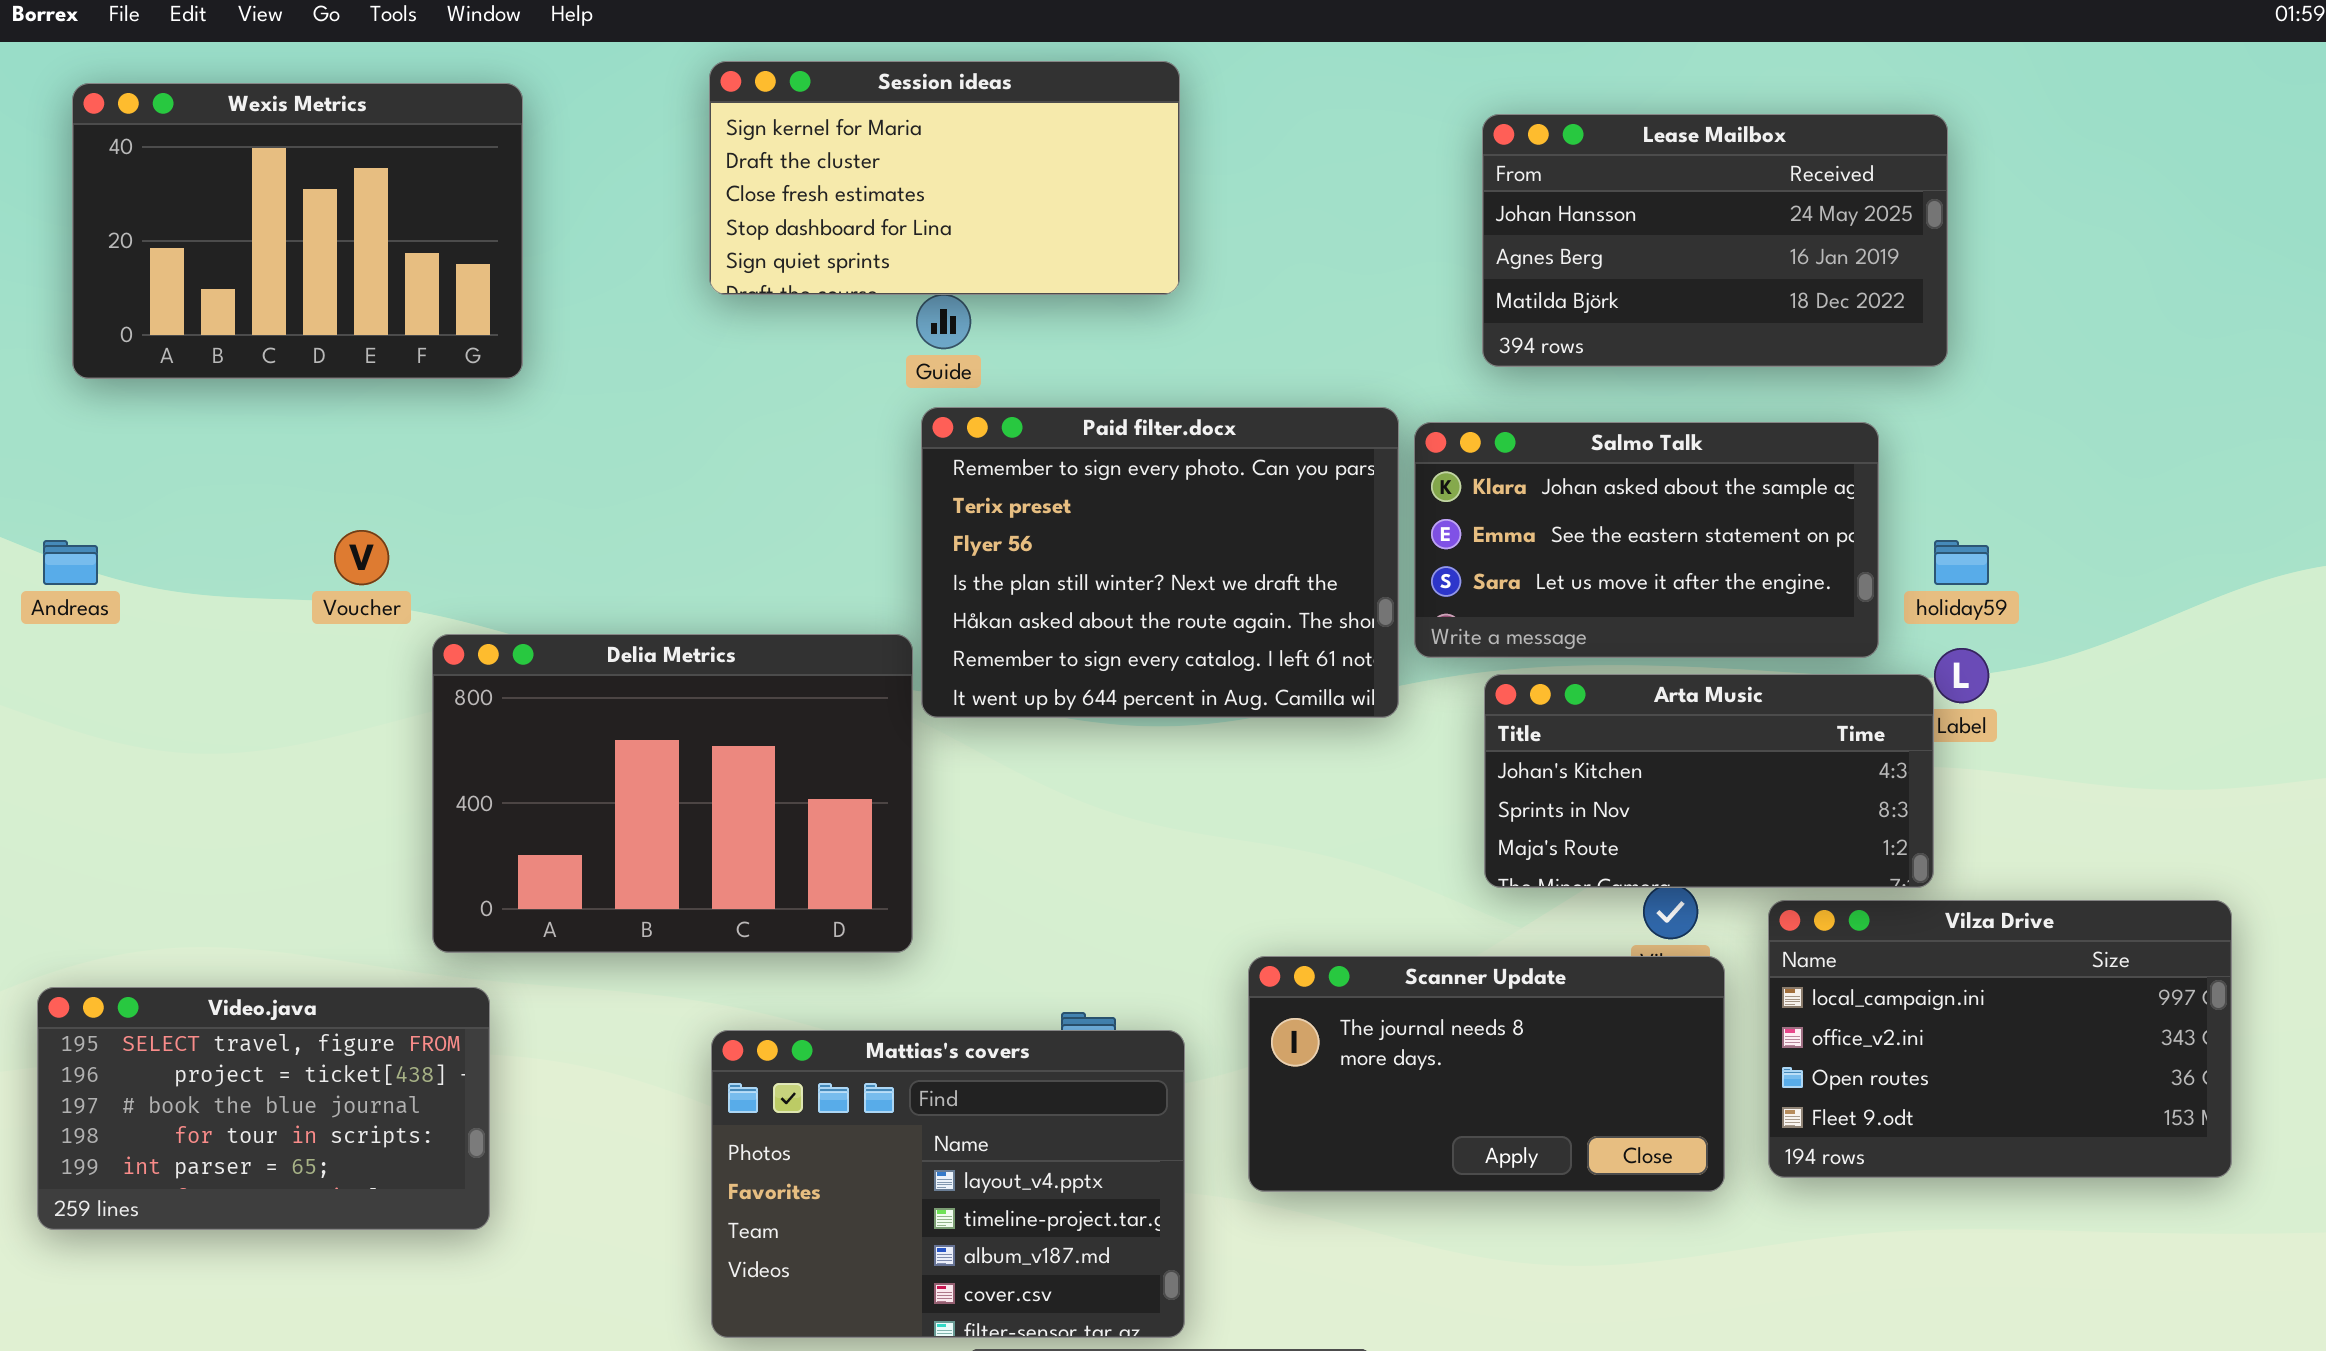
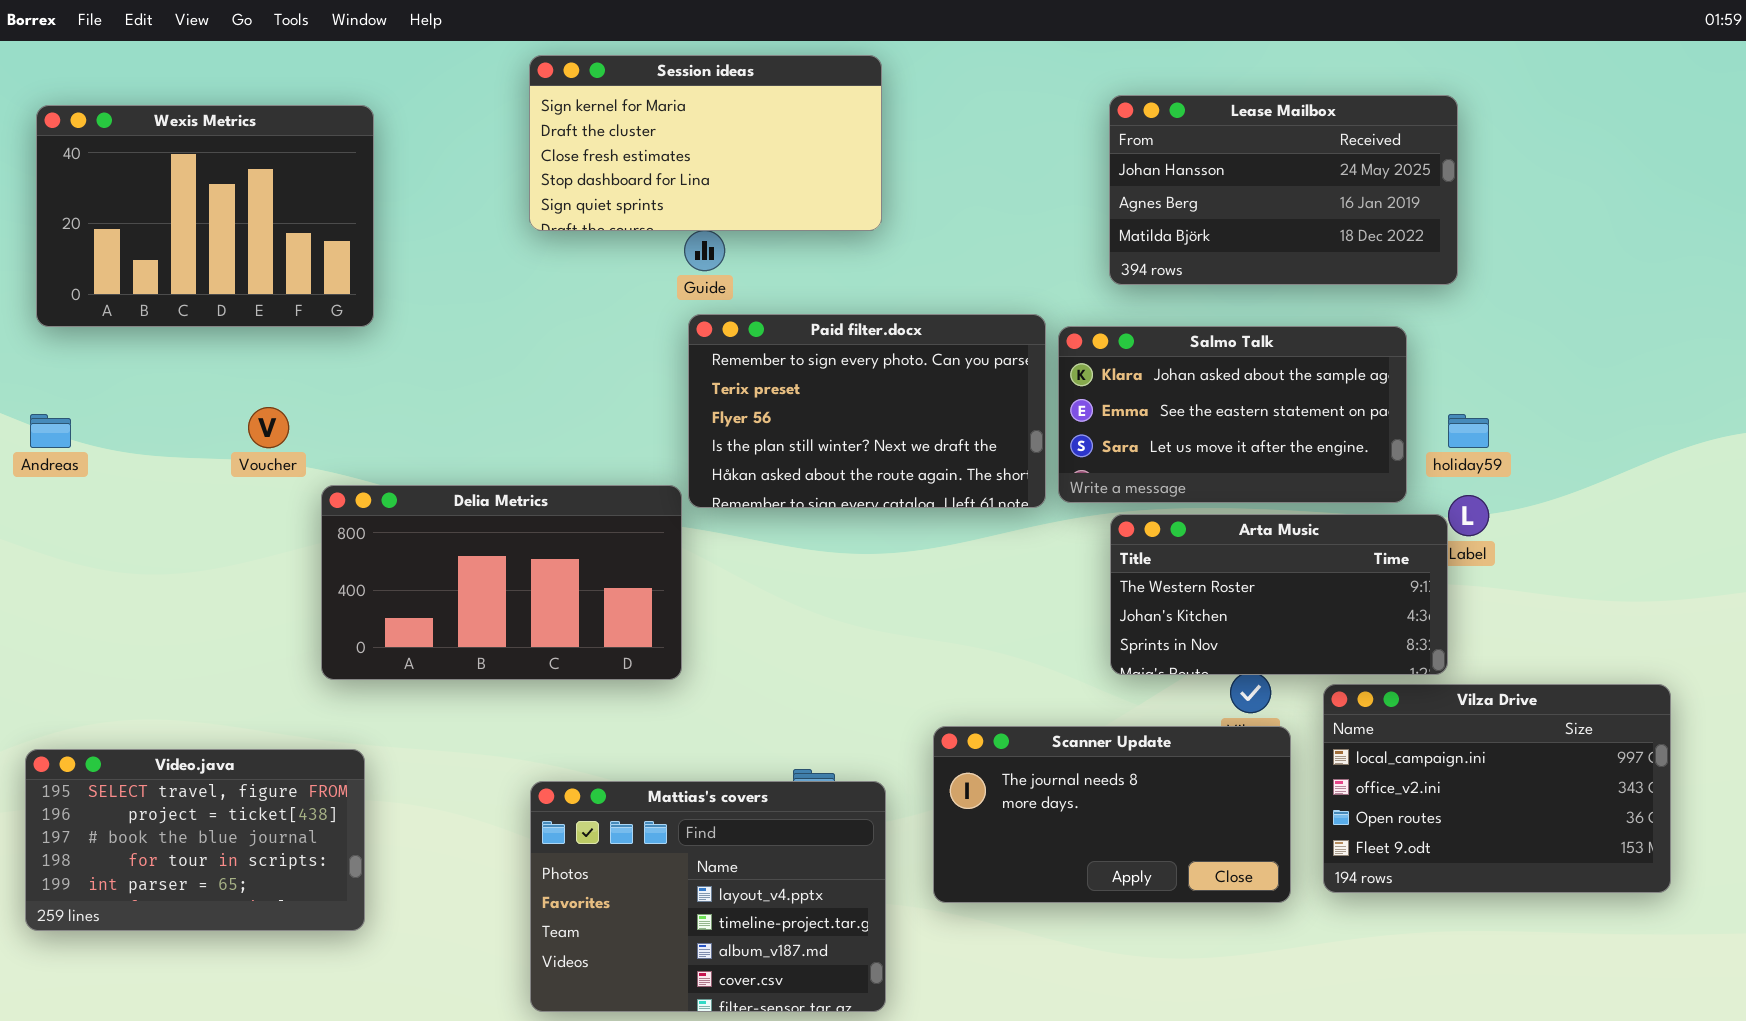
Wexis Metrics: [72,83,523,379] -> [36,105,374,327], moved
Paid filter.docx: [921,407,1399,718] -> [688,314,1046,508], resized
Delia Metrics: [432,634,913,953] -> [321,485,682,680], resized
Arta Music: [1484,674,1934,888] -> [1110,514,1448,675], scrolled up 1 row

